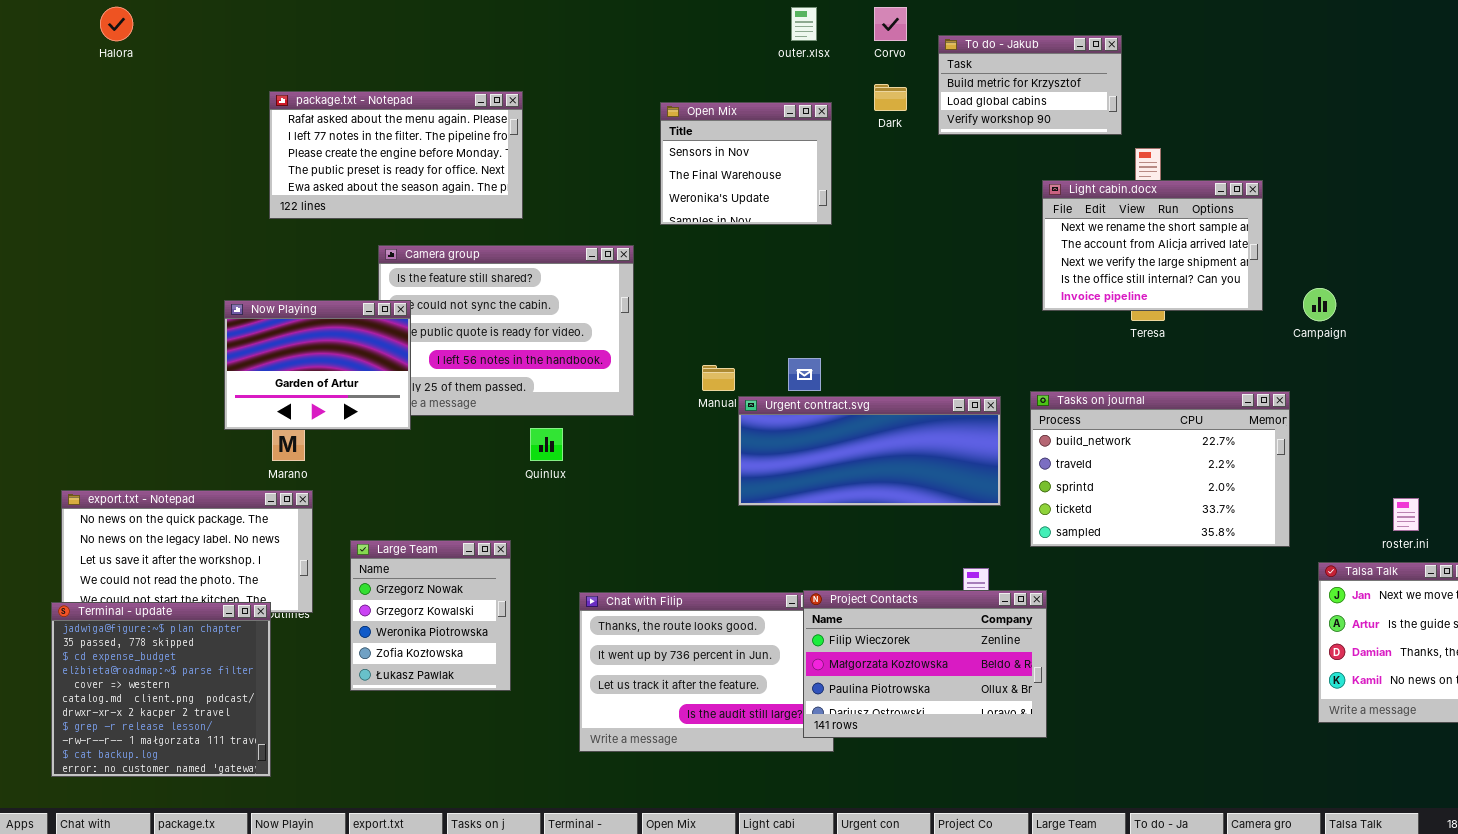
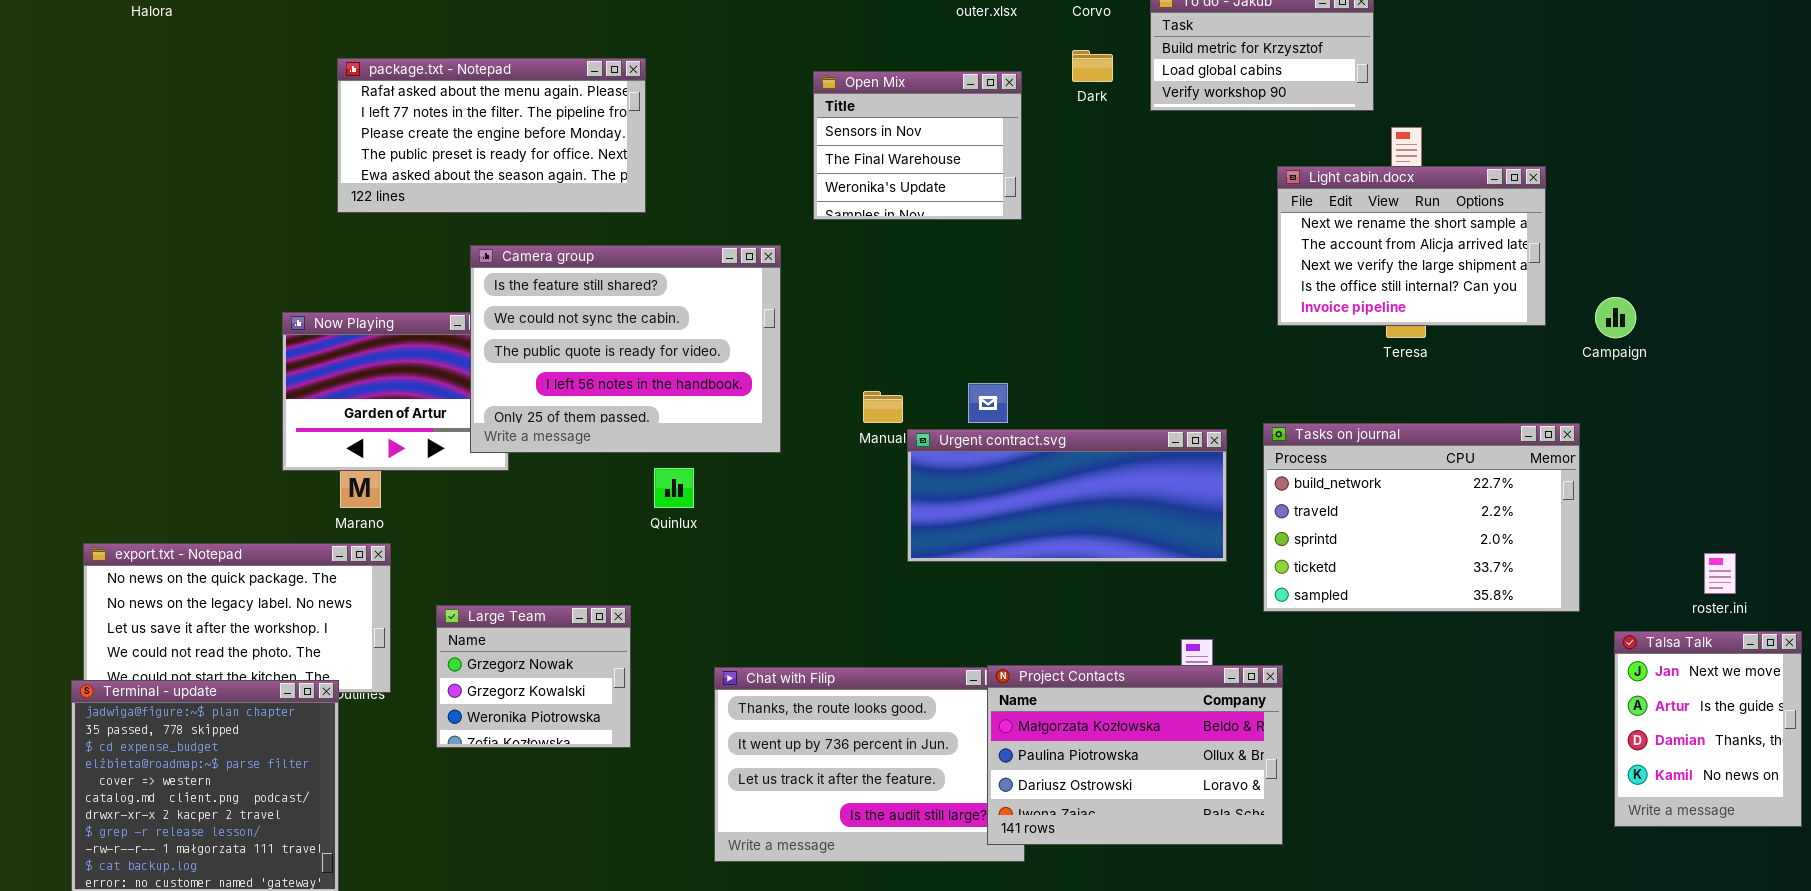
Camera group: [378,245,634,416] -> [470,245,781,453], raised
Large Team: [350,540,511,691] -> [436,605,631,748], resized
Project Contacts: [803,590,1047,738] -> [987,665,1283,845], scrolled down 1 row

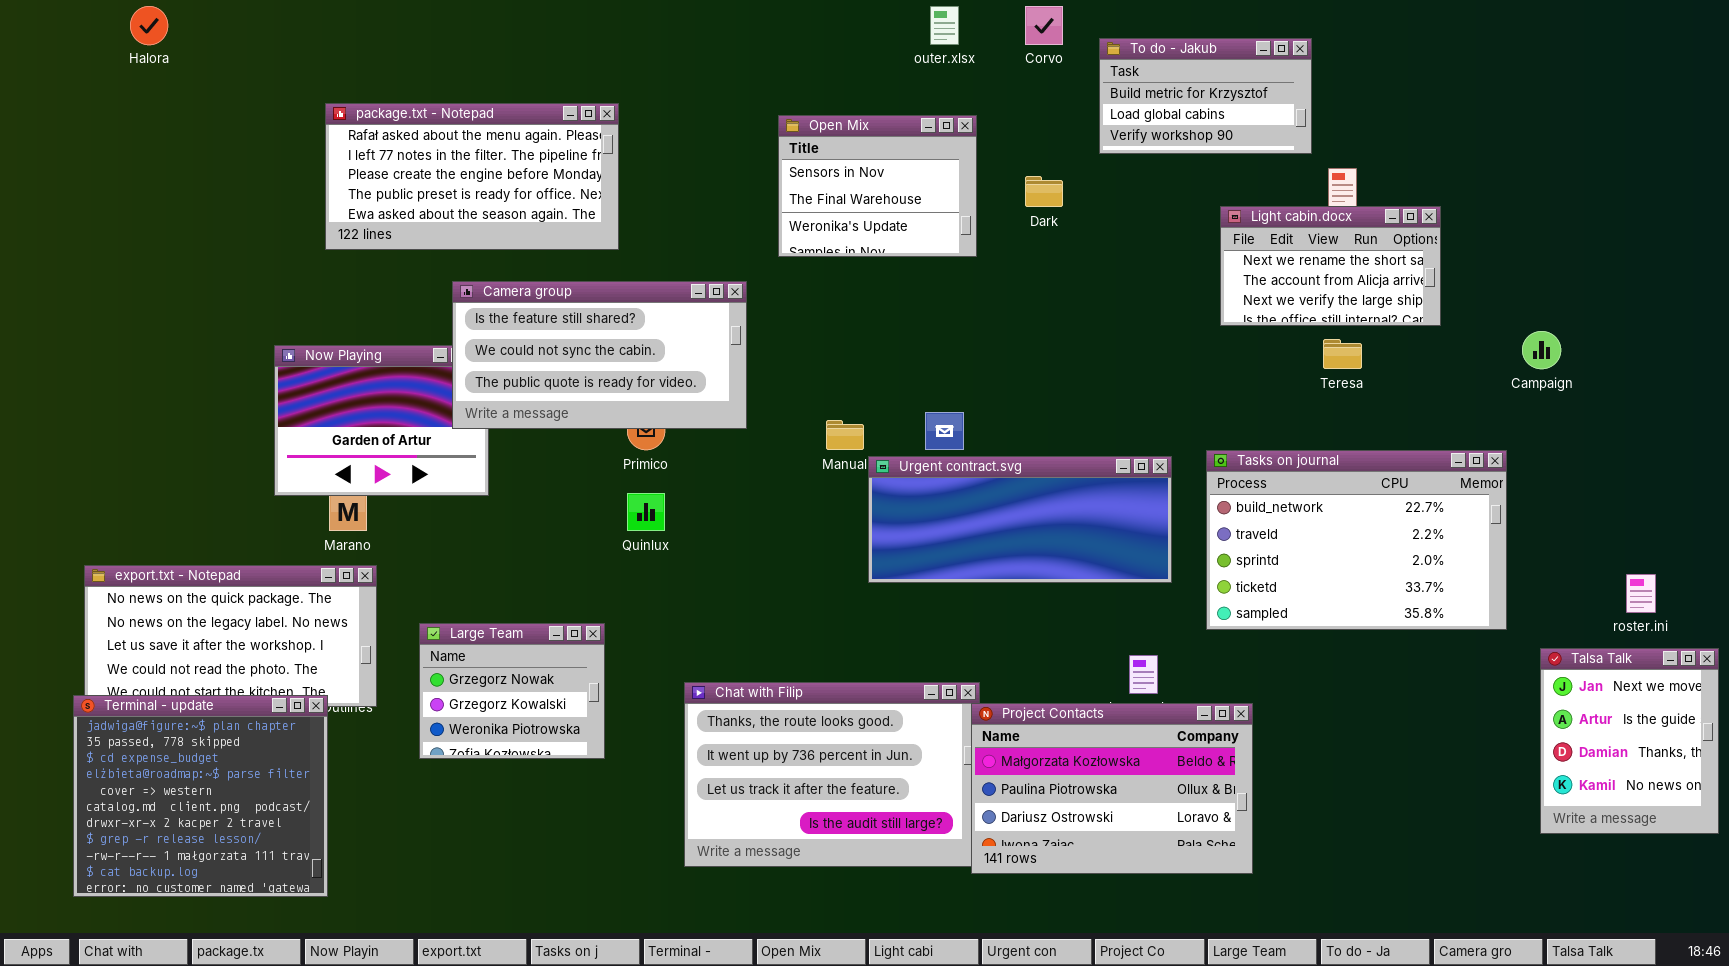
Dark: [1072,50,1113,82] -> [1025,176,1063,207], moved
Light cabin.docx: [1277,166,1546,326] -> [1220,206,1441,326], resized
Camera group: [470,245,781,453] -> [452,281,747,429], resized
Project Contacts: [987,665,1283,845] -> [971,703,1253,874], moved

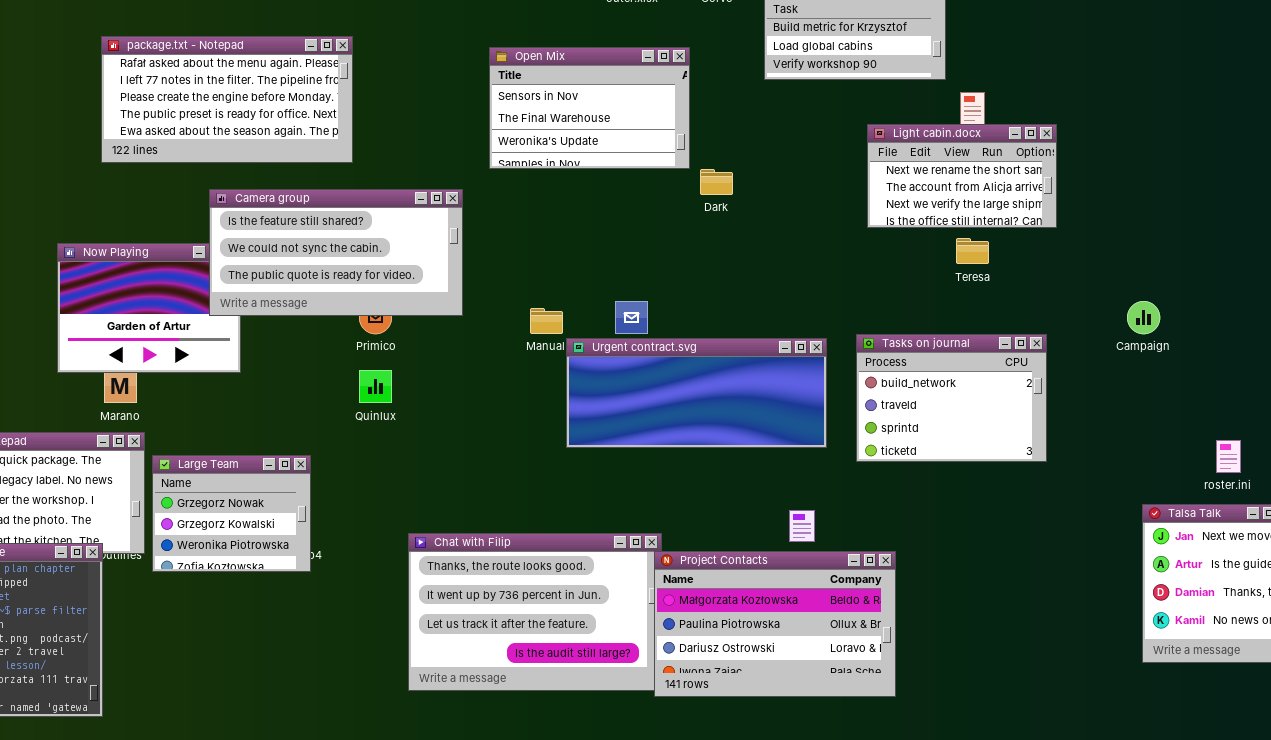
Open Mix: [778,115,977,257] -> [489,47,690,169], resized
Dark: [1025,176,1063,207] -> [700,169,733,195], moved
Campaign: [1522,331,1561,369] -> [1127,301,1160,334], moved
Tasks on journal: [1206,450,1507,630] -> [856,334,1047,462], resized
Large Team: [419,623,605,759] -> [152,455,311,572], moved

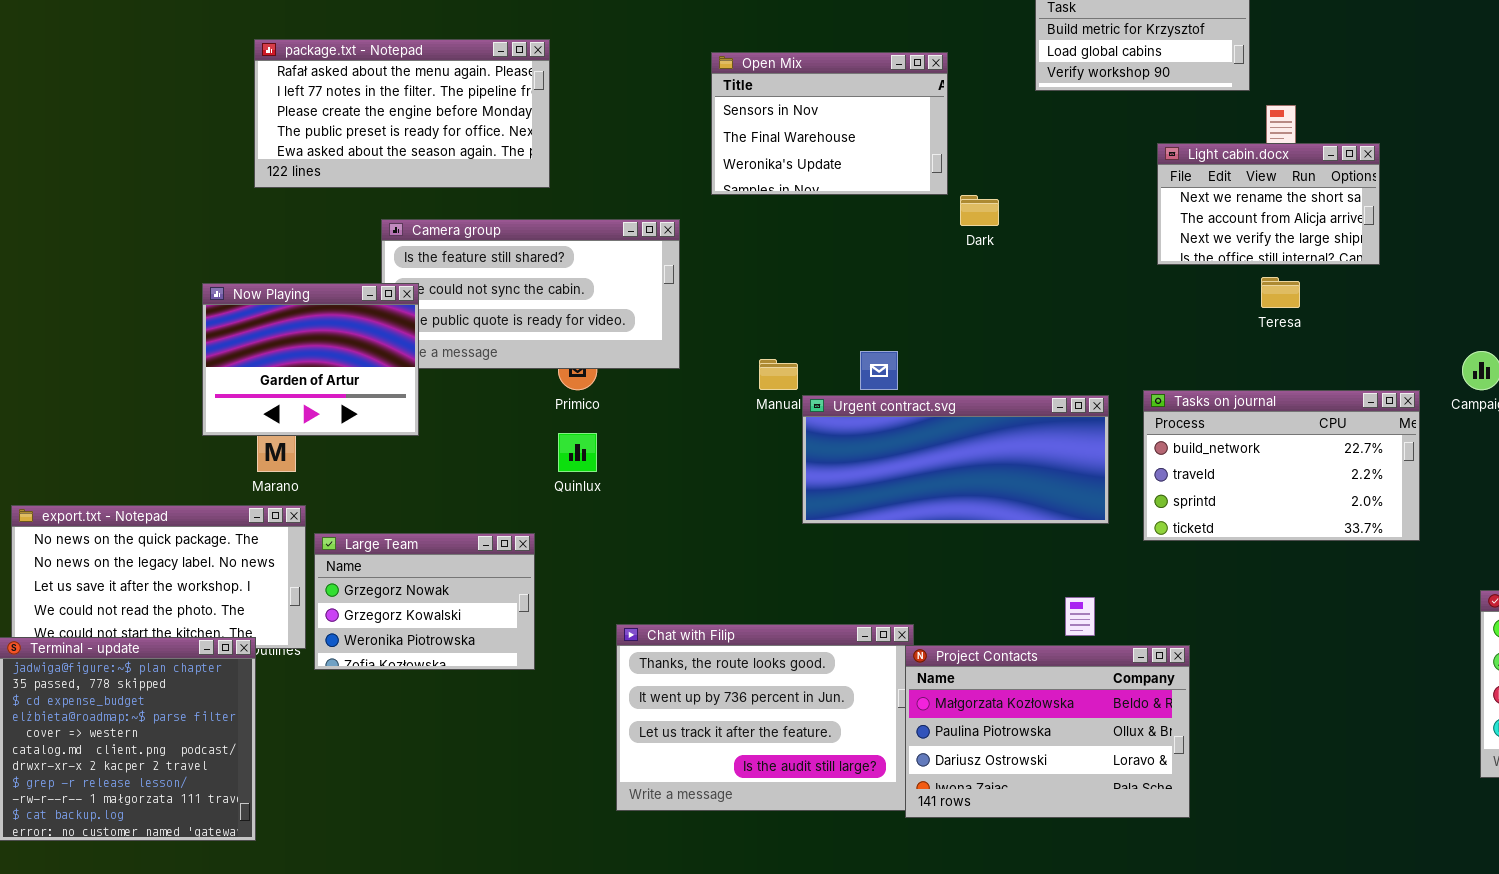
Now Playing: [57,243,241,373] -> [202,283,419,436], raised
Tasks on journal: [856,334,1047,462] -> [1143,390,1420,541], resized
Large Team: [152,455,311,572] -> [314,533,535,670], resized

